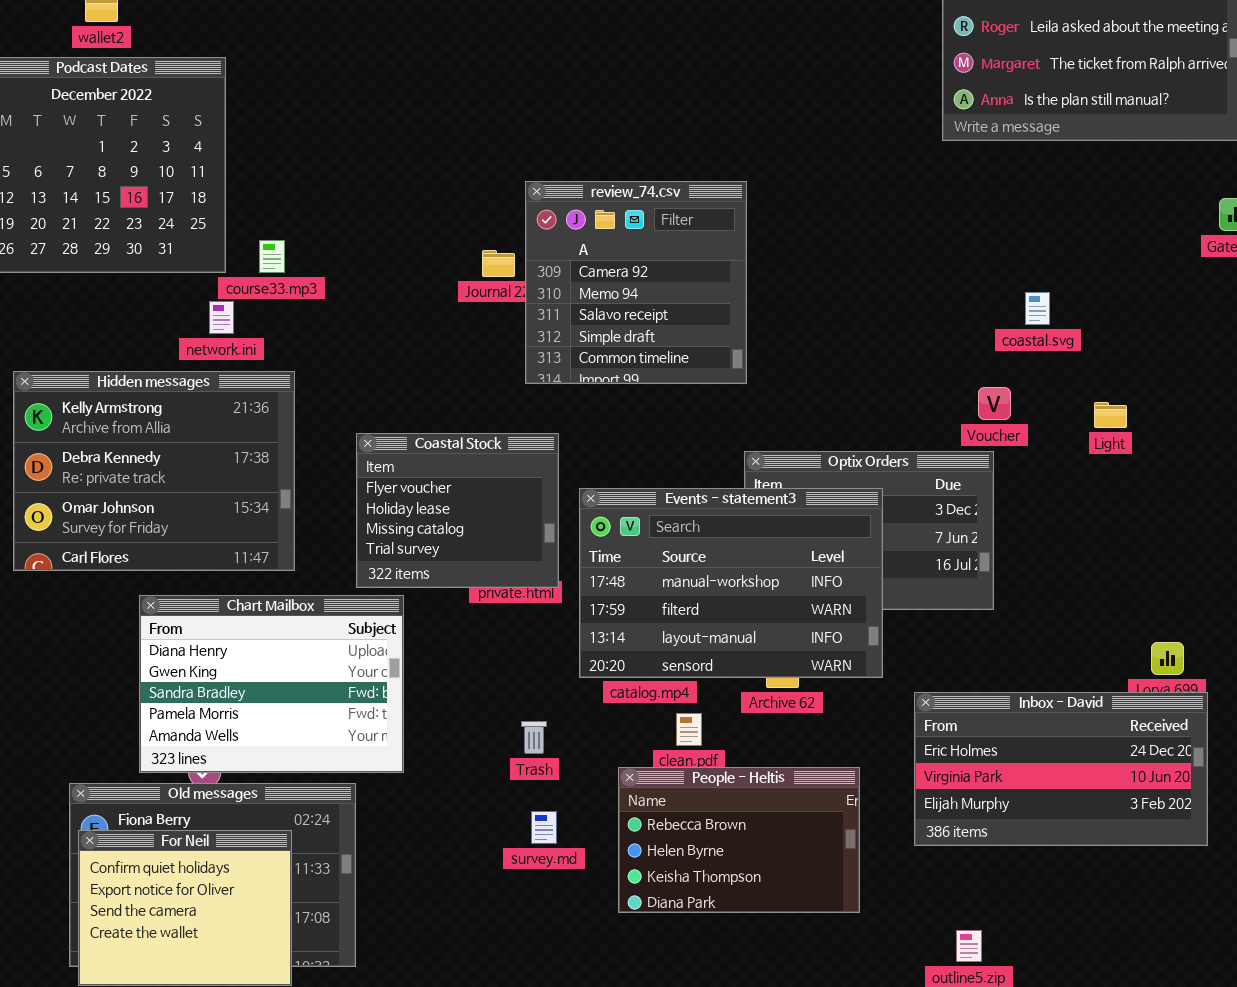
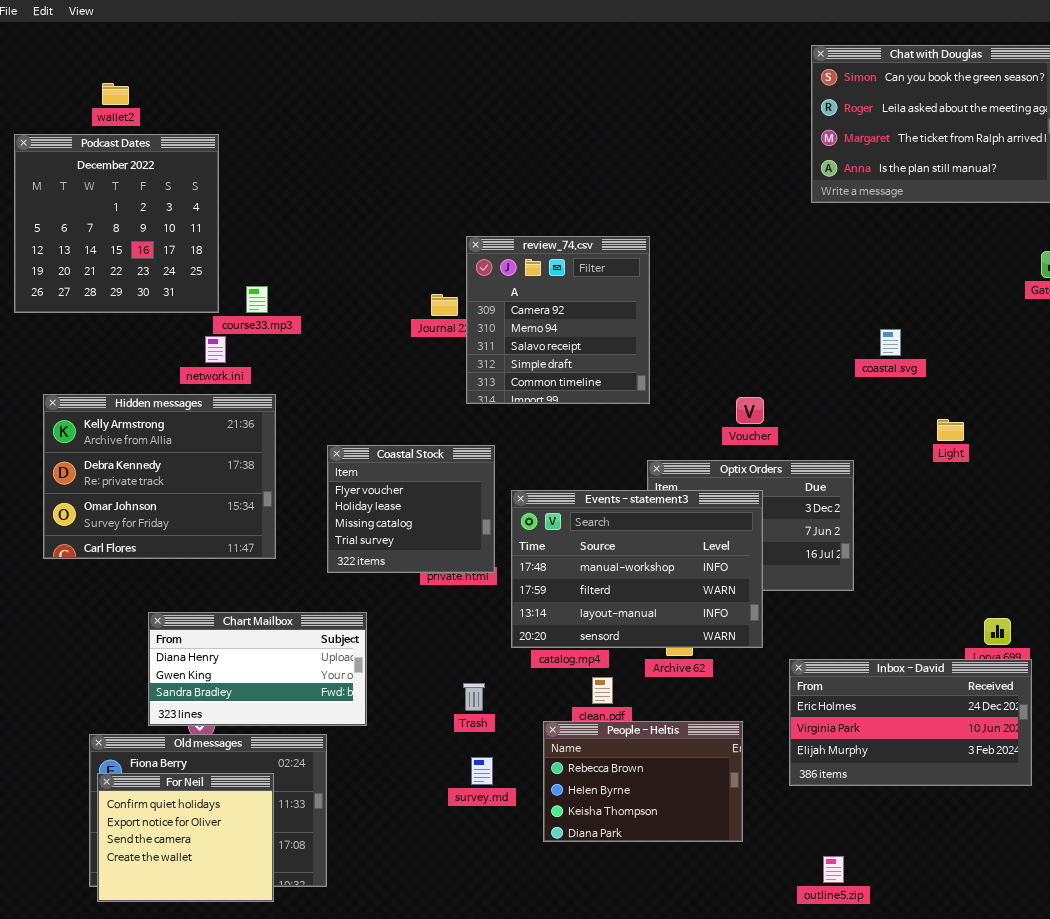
Voucher: [978,387,1011,420] -> [736,397,764,424], moved
Chart Mailbox: [139,595,404,773] -> [148,612,367,726], resized

